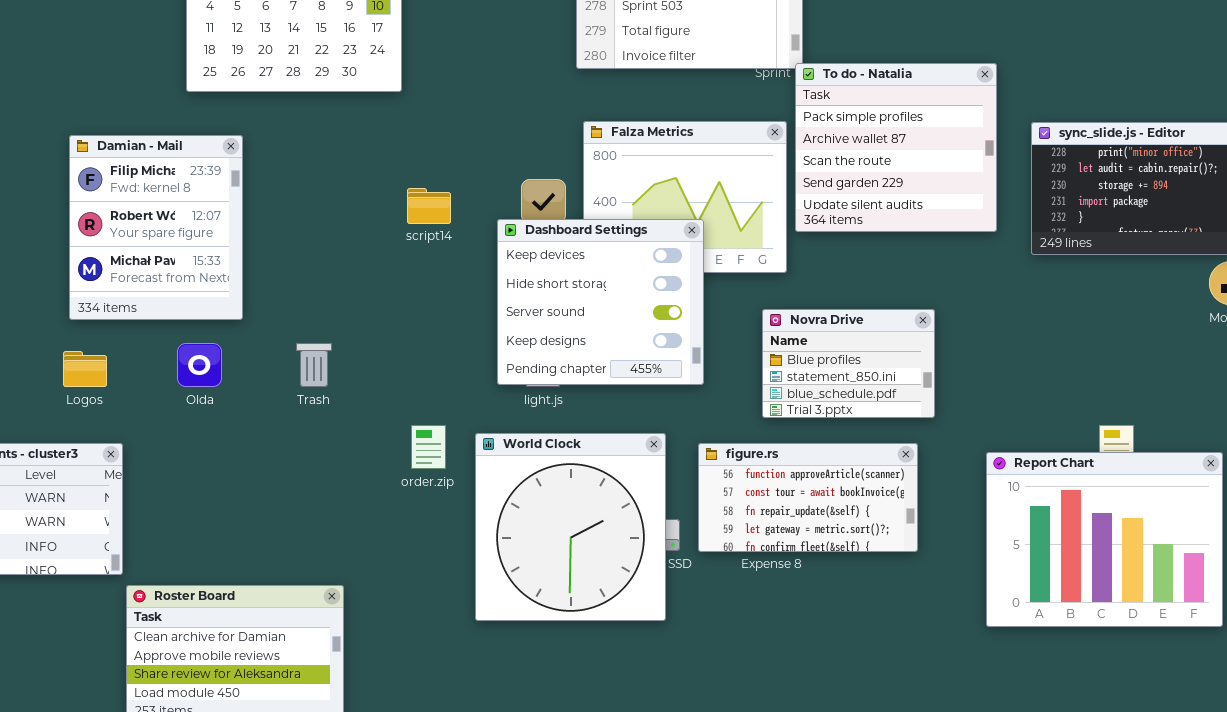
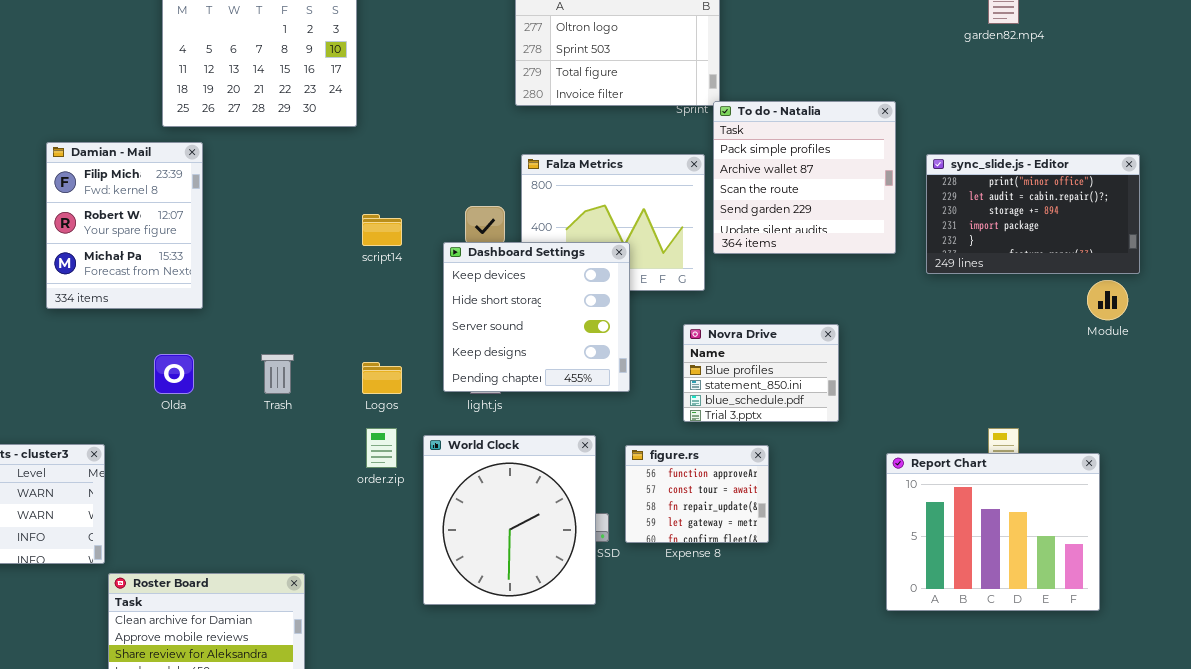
Damian - Mail: [69,135,243,320] -> [46,142,203,309], moved
Logos: [63,351,107,387] -> [362,362,402,394], moved
figure.rs: [698,443,918,552] -> [625,445,769,543], resized

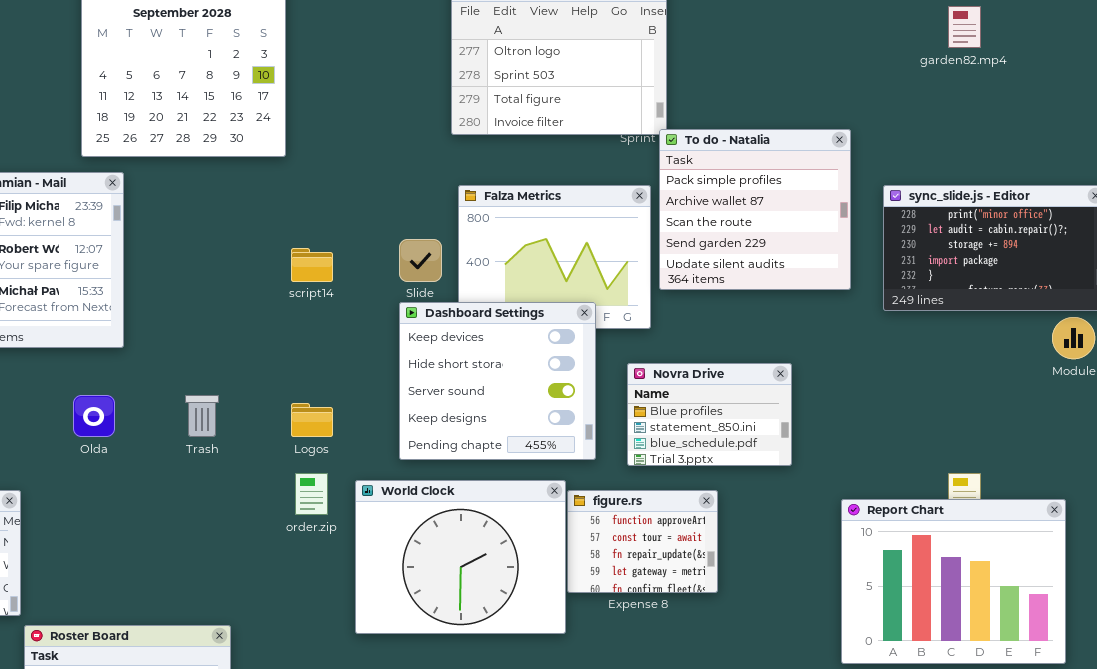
Dashboard Settings: [443,242,630,392] -> [399,302,596,460], moved
World Clock: [423,435,596,605] -> [355,480,566,634], resized

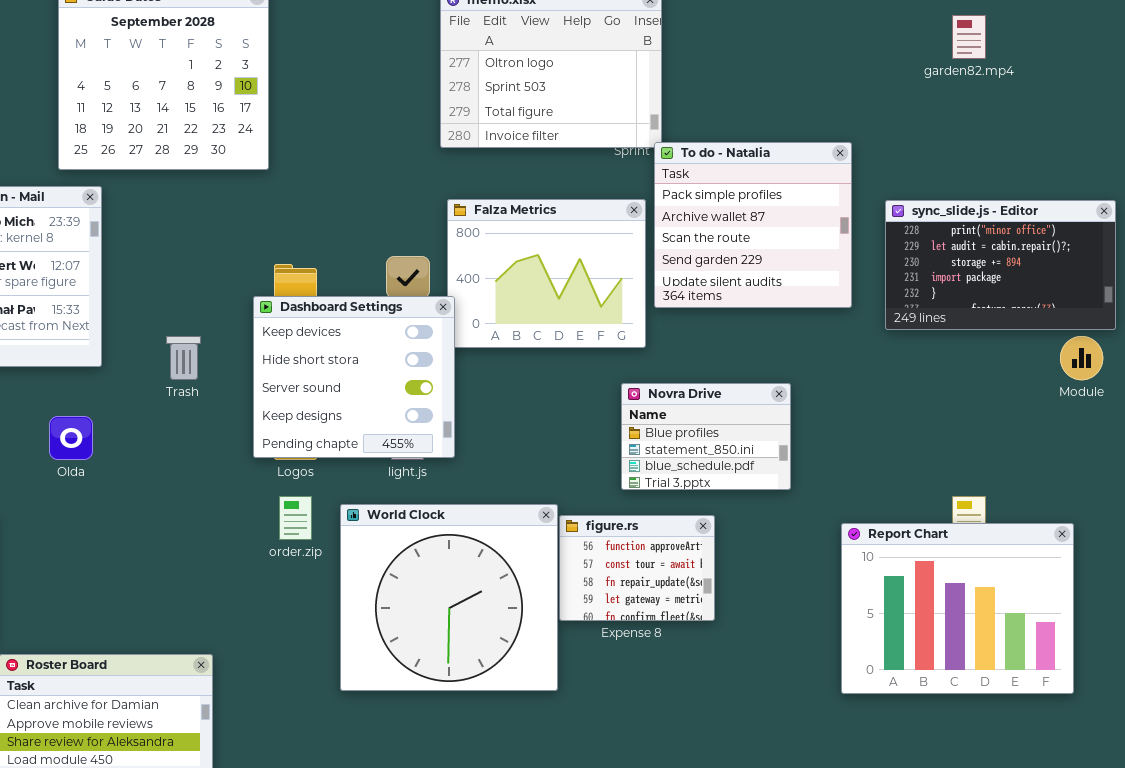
Dashboard Settings: [399,302,596,460] -> [253,296,455,458], moved
Trash: [185,395,219,437] -> [166,336,201,380], moved
World Clock: [355,480,566,634] -> [340,504,558,691], resized

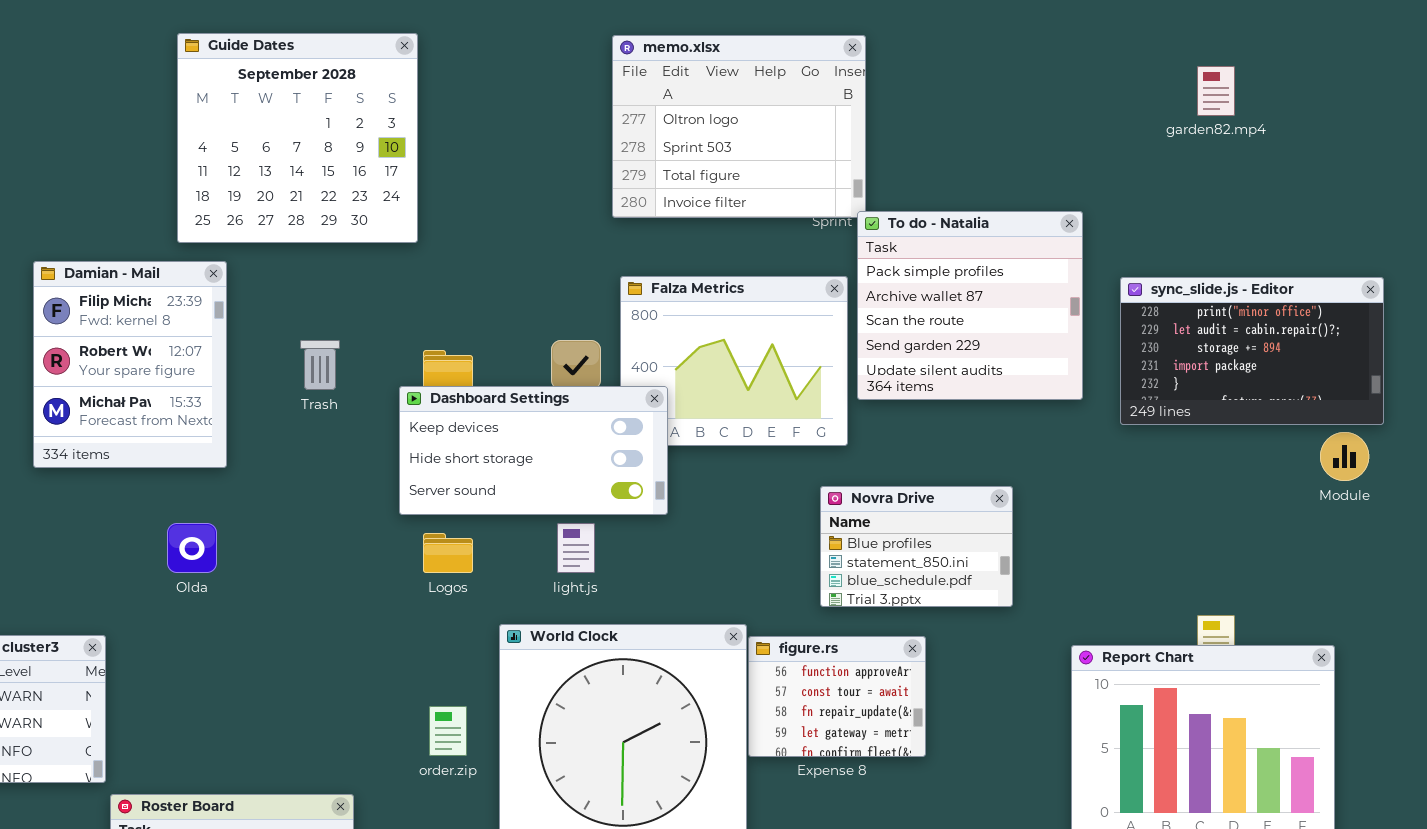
Dashboard Settings: [253,296,455,458] -> [399,386,668,515], resized
Trash: [166,336,201,380] -> [300,340,340,390], moved
order.zip: [279,496,312,540] -> [429,706,467,756], moved

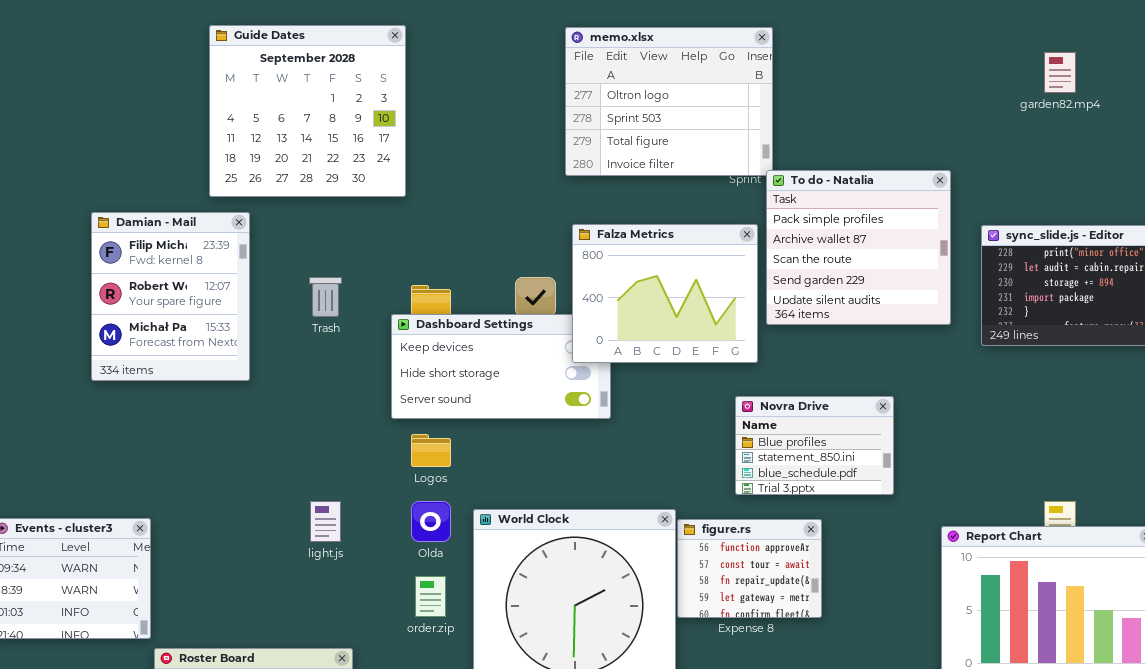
Falza Metrics: [620,276,848,446] -> [572,224,758,363], raised
Olda: [167,523,217,573] -> [411,501,451,542], moved
light.js: [557,523,595,573] -> [310,501,341,542], moved

